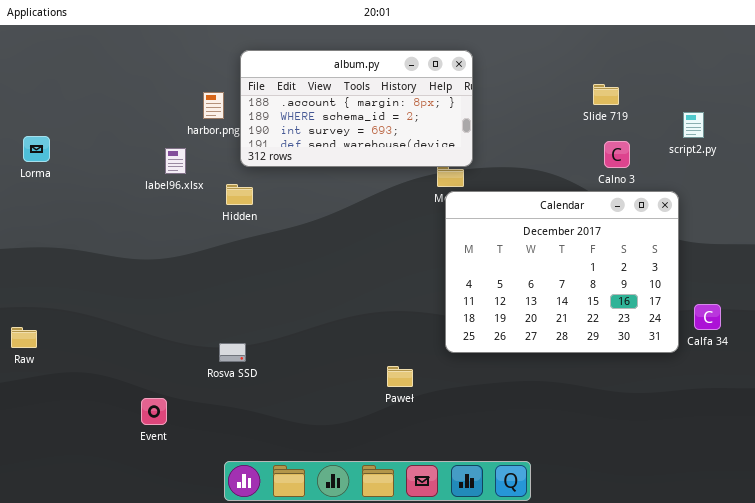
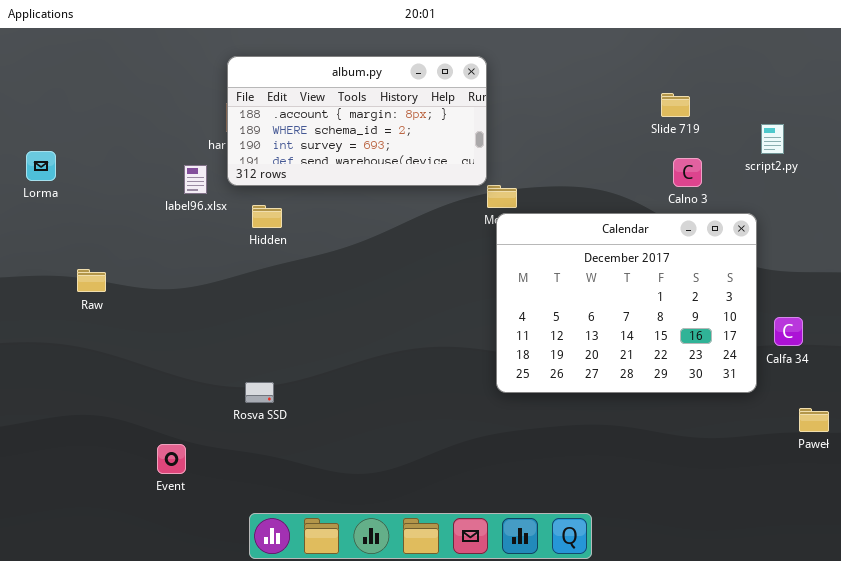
album.py: [240,50,473,167] -> [227,56,487,186], moved
Calfa 34: [694,304,721,330] -> [774,317,803,346], moved
Raw: [11,327,37,348] -> [77,269,106,292], moved
Paweł: [387,366,413,387] -> [799,408,829,432], moved

